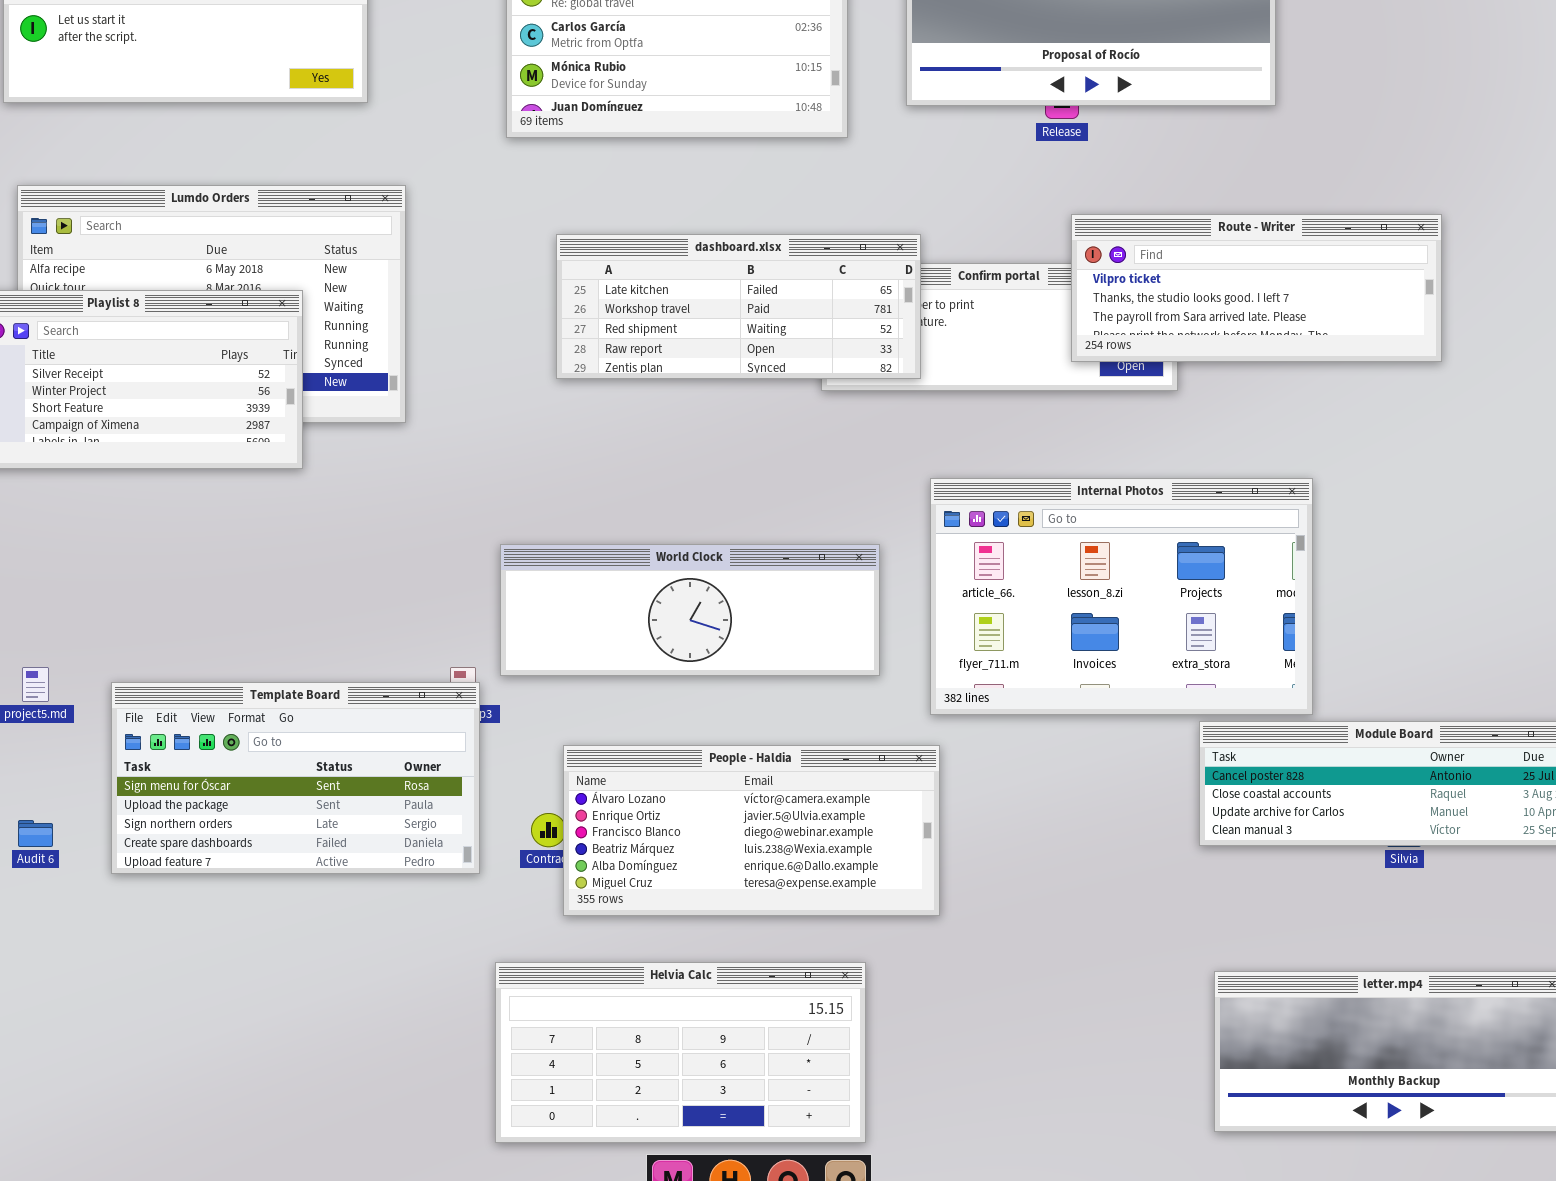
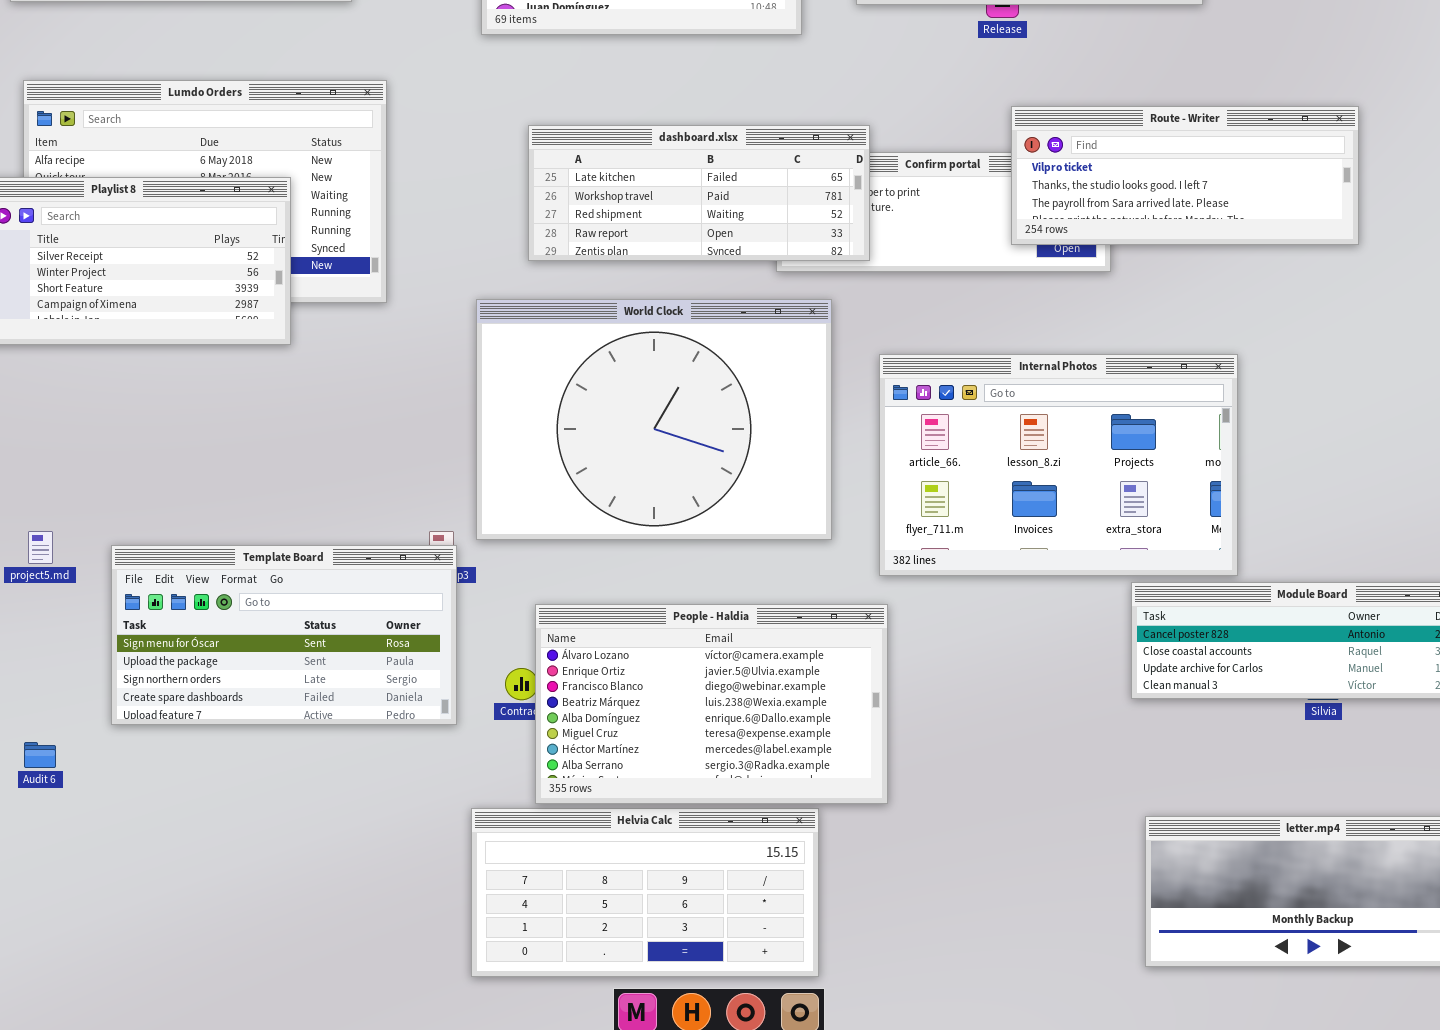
World Clock: [500,544,880,676] -> [476,299,832,540], resized
People - Haldia: [563,745,940,916] -> [535,604,888,804], resized
Audit 6: [18,820,53,847] -> [24,742,56,768], moved

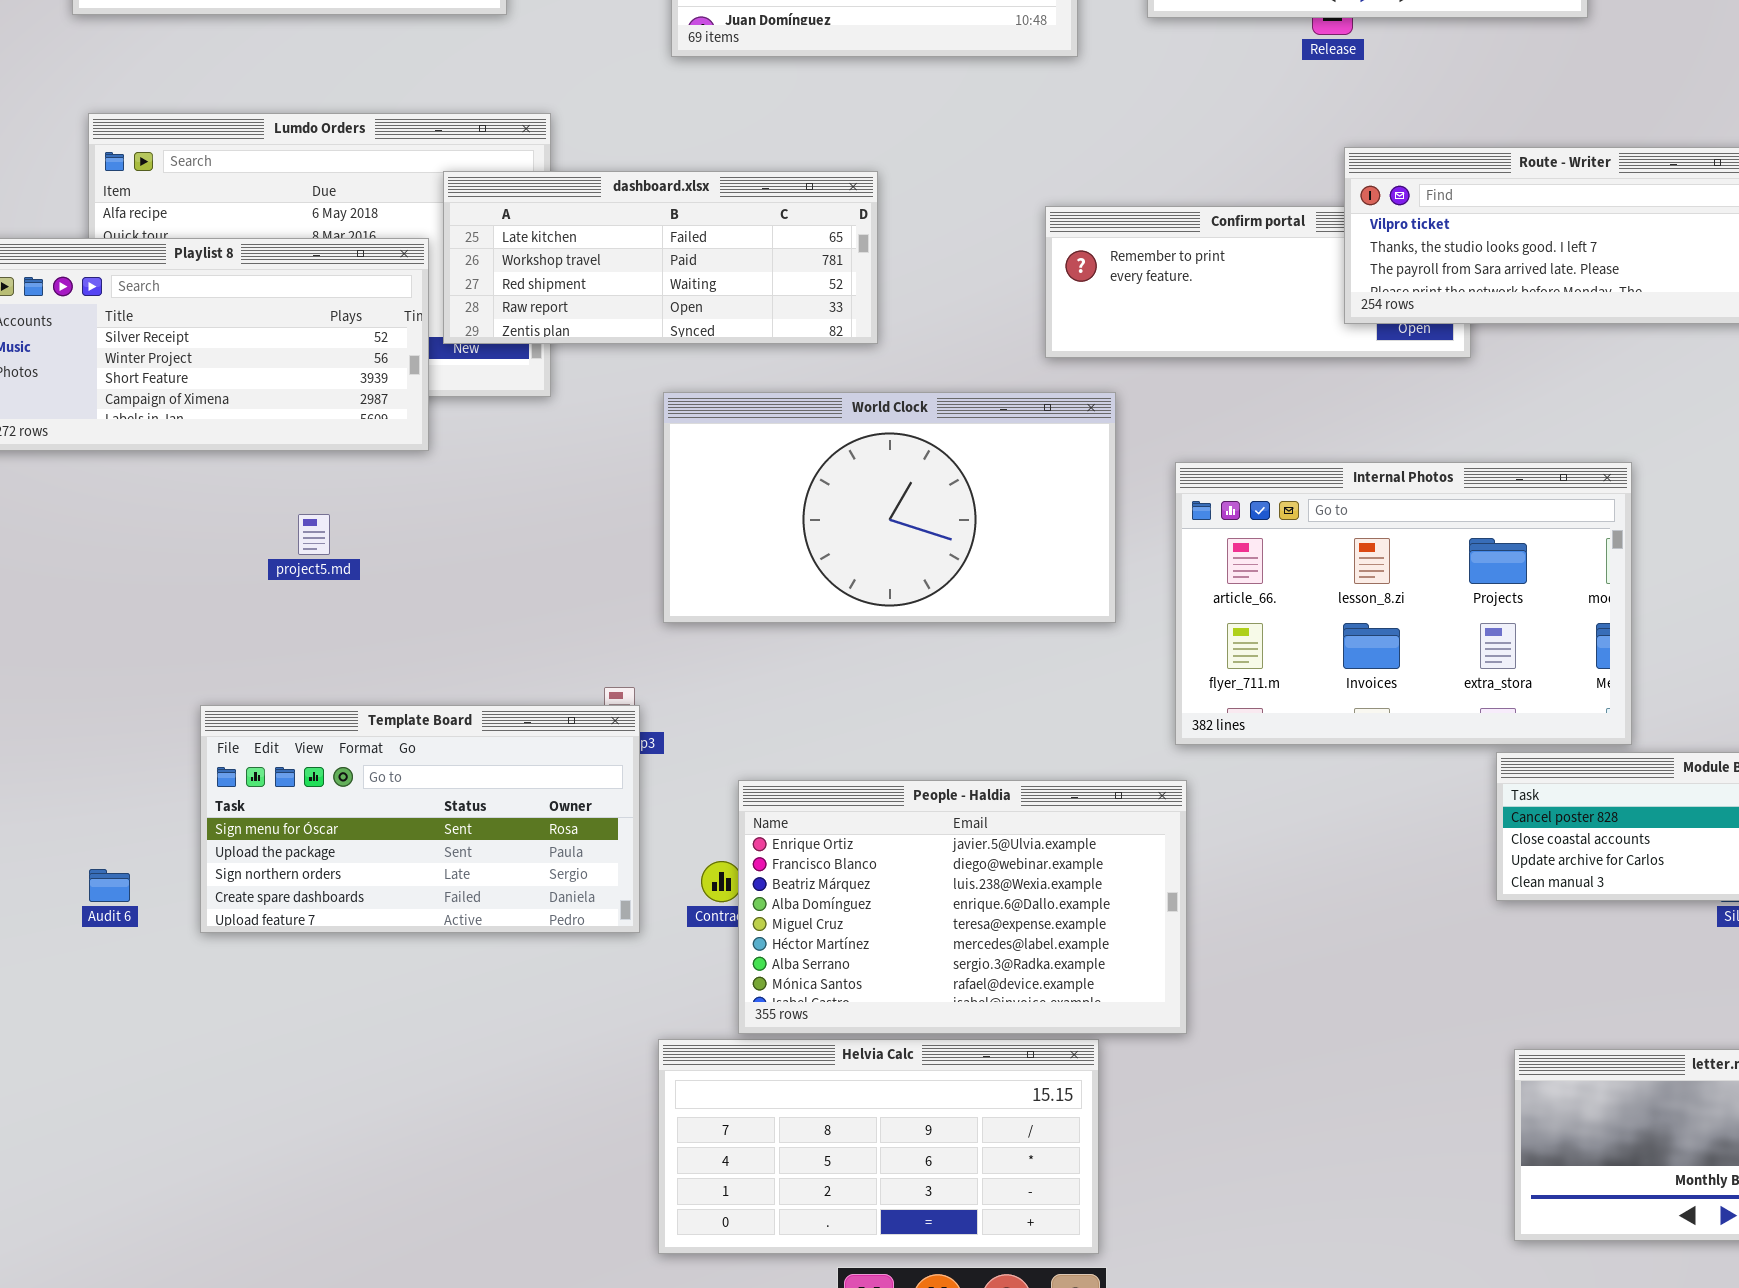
dashboard.xlsx: [528,125,870,261] -> [443,171,878,344], moved
World Clock: [476,299,832,540] -> [663,392,1116,623], resized
project5.md: [28,531,53,564] -> [298,514,330,555], moved
People - Haldia: [535,604,888,804] -> [738,780,1187,1034], scrolled down 1 row
Audit 6: [24,742,56,768] -> [89,869,130,902], moved

